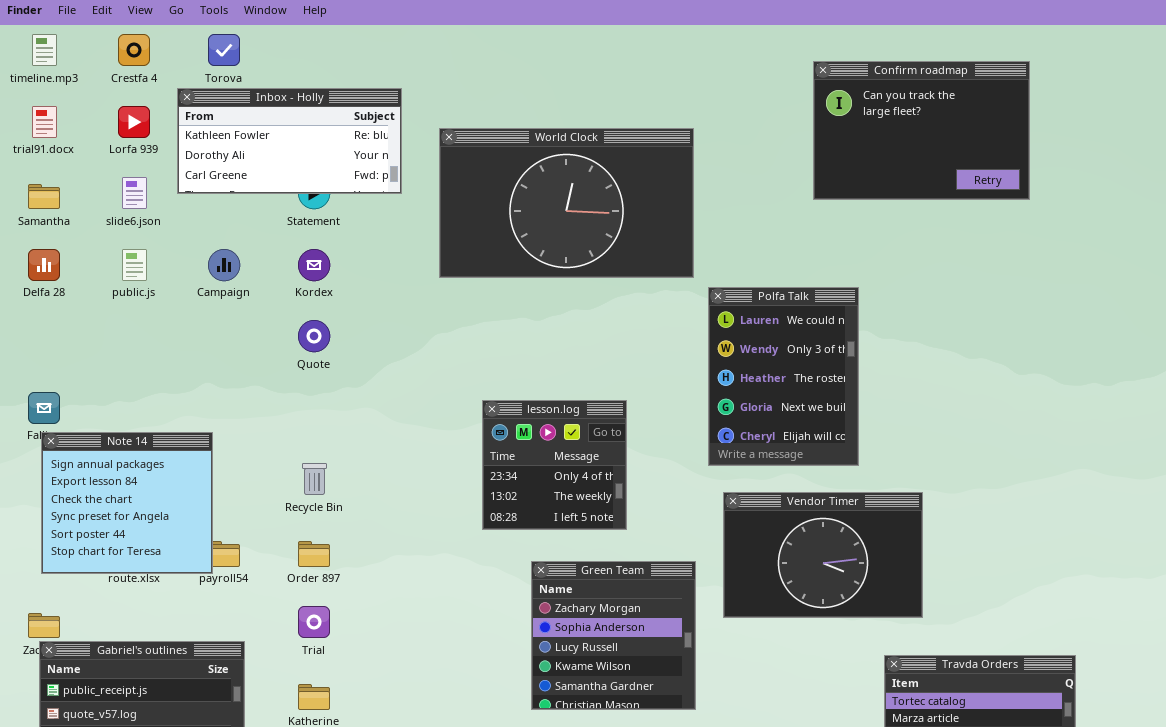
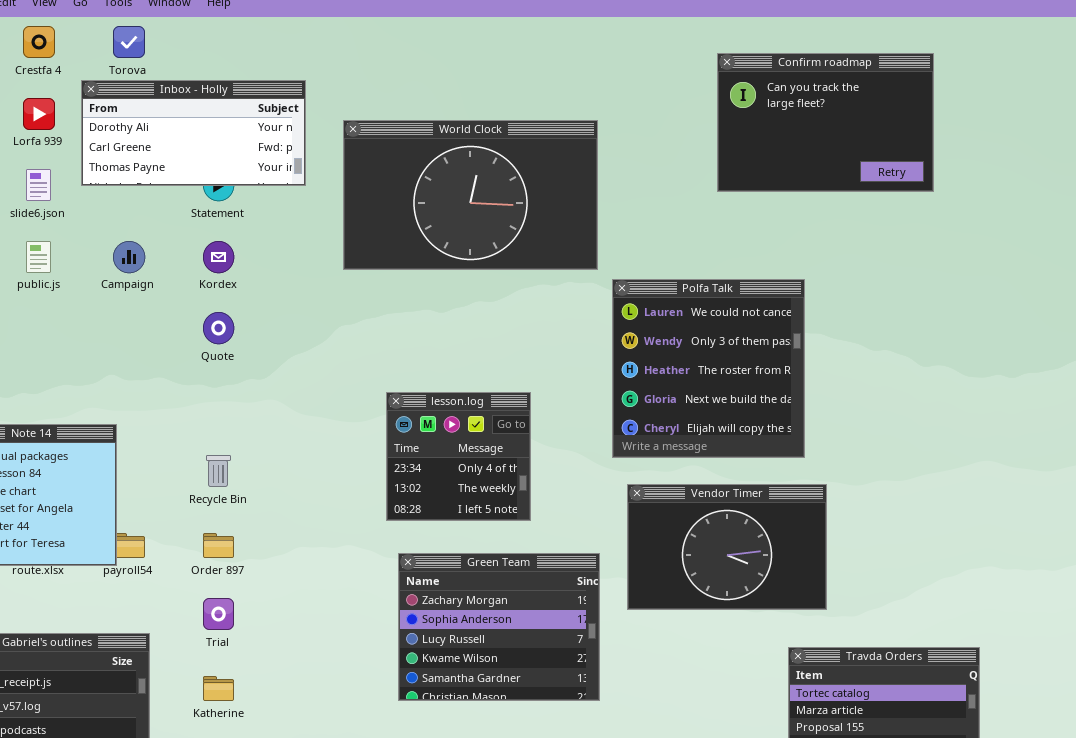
Inbox - Holly: [177,88,402,194] -> [81,80,306,186], scrolled down 1 row
Polfa Talk: [708,287,859,466] -> [612,279,805,458], resized
Green Team: [531,561,696,710] -> [398,553,600,701], resized

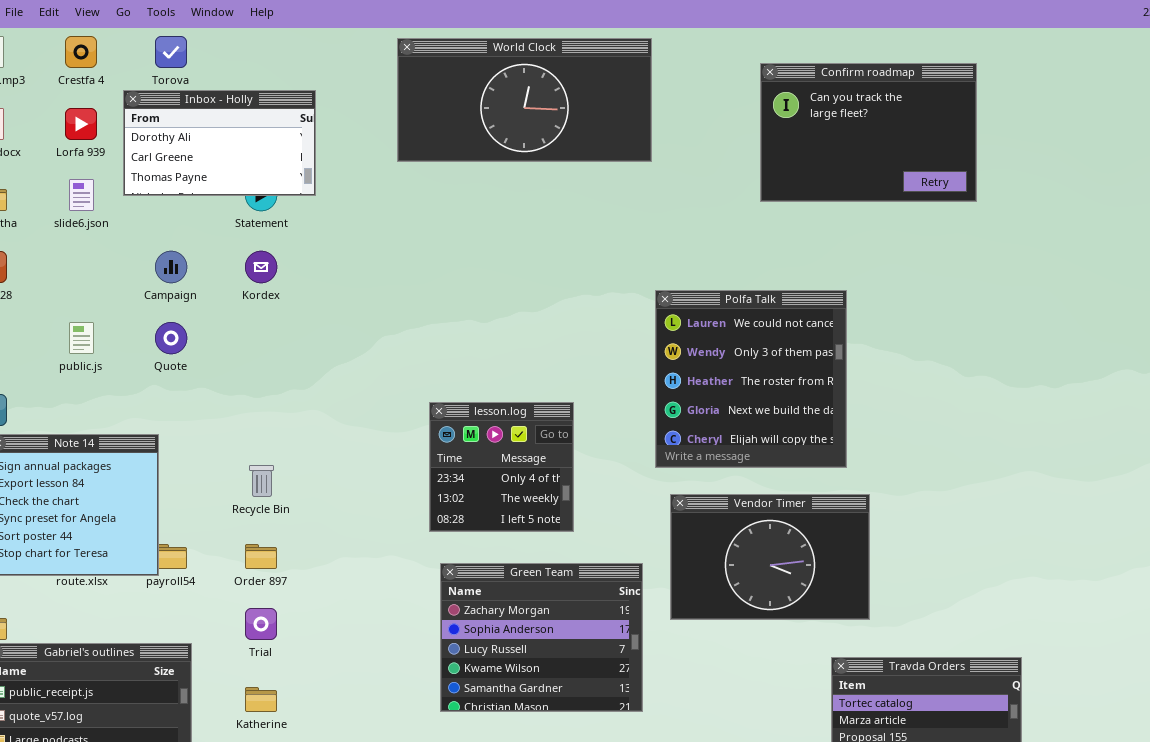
Inbox - Holly: [81,80,306,186] -> [123,90,316,196], resized
World Clock: [343,120,598,270] -> [397,38,652,162], moved, resized
public.js: [26,241,51,273] -> [69,322,94,354], moved
Quote: [203,312,234,344] -> [155,322,187,354], moved

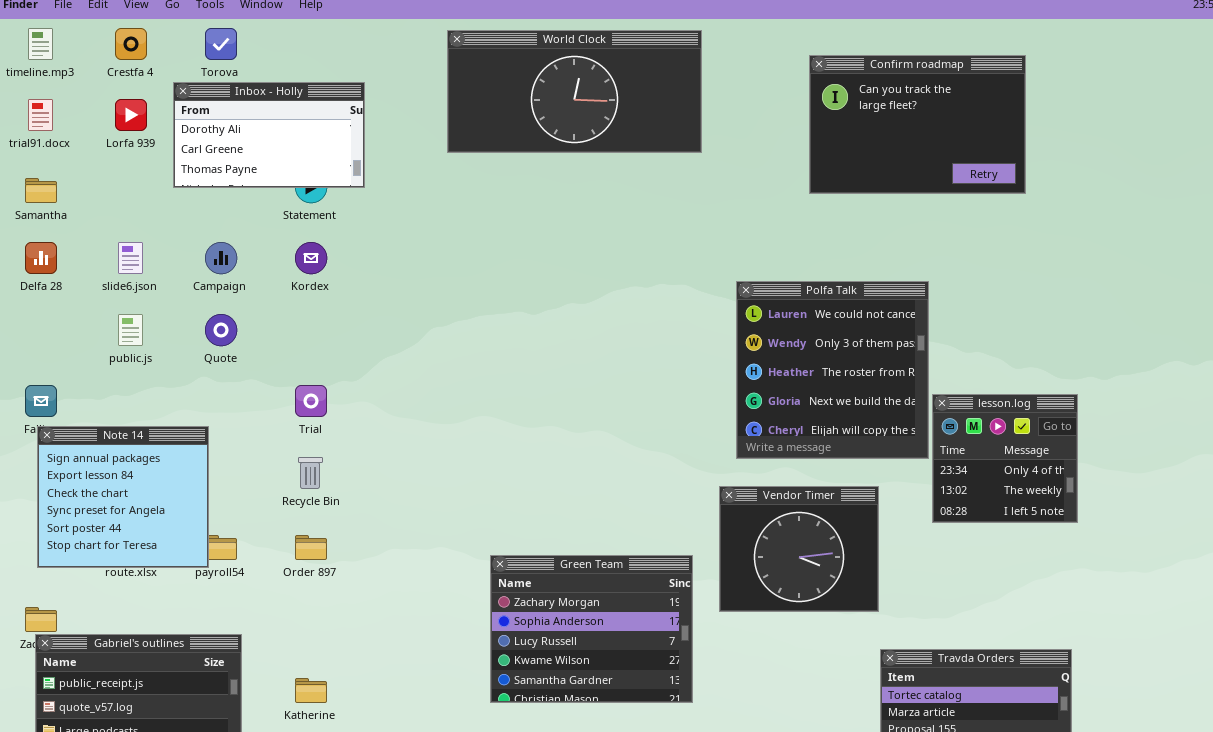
slide6.json: [69,179,94,211] -> [118,242,143,274], moved
Polfa Talk: [655,290,847,468] -> [736,281,929,459], moved
lesson.log: [429,402,574,532] -> [932,394,1078,523], moved
Vendor Timer: [670,494,870,620] -> [719,486,879,612], resized
Trial: [245,608,277,640] -> [295,385,327,417], moved

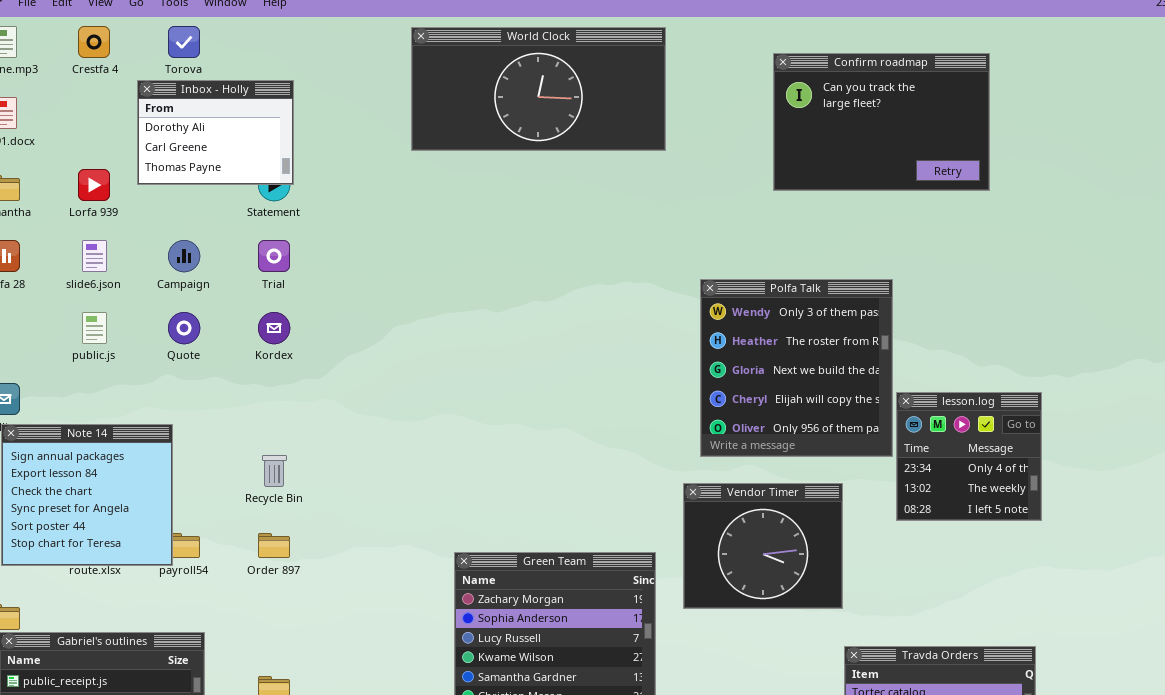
Inbox - Holly: [173,82,365,188] -> [137,80,294,185], resized
Lorfa 939: [115,99,147,131] -> [78,169,110,201], moved
Kordex: [295,242,327,274] -> [258,312,290,344], moved
Polfa Talk: [736,281,929,459] -> [700,279,893,457], scrolled down 1 row
Trial: [295,385,327,417] -> [258,240,290,272], moved

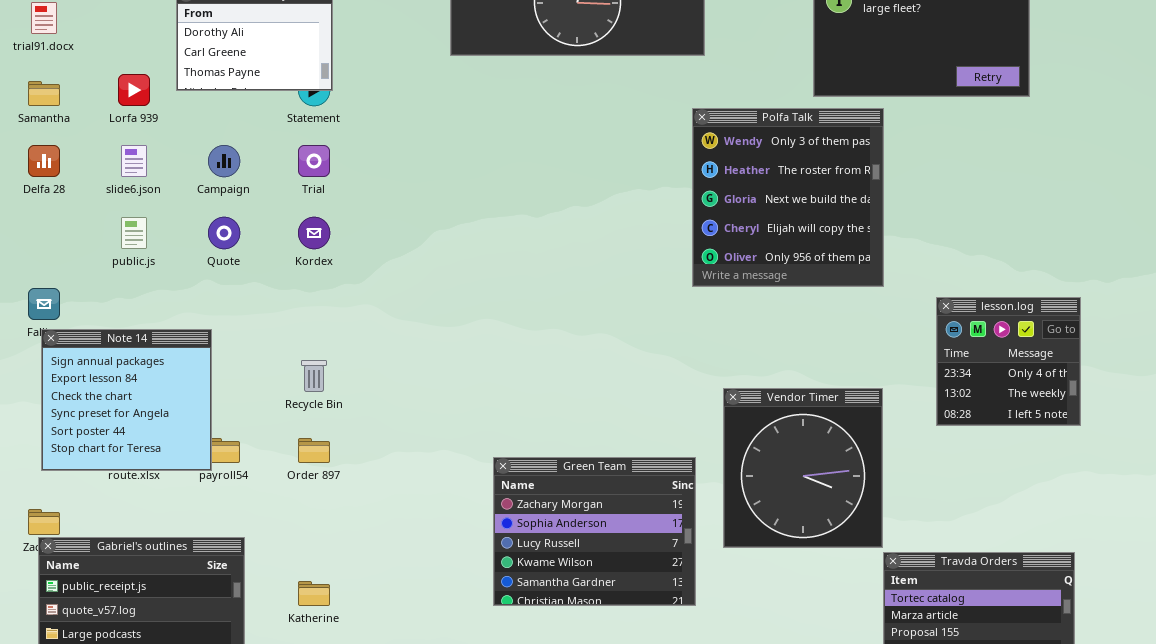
Polfa Talk: [700,279,893,457] -> [692,108,884,287], moved
Vendor Timer: [683,483,843,609] -> [723,388,883,548], resized

